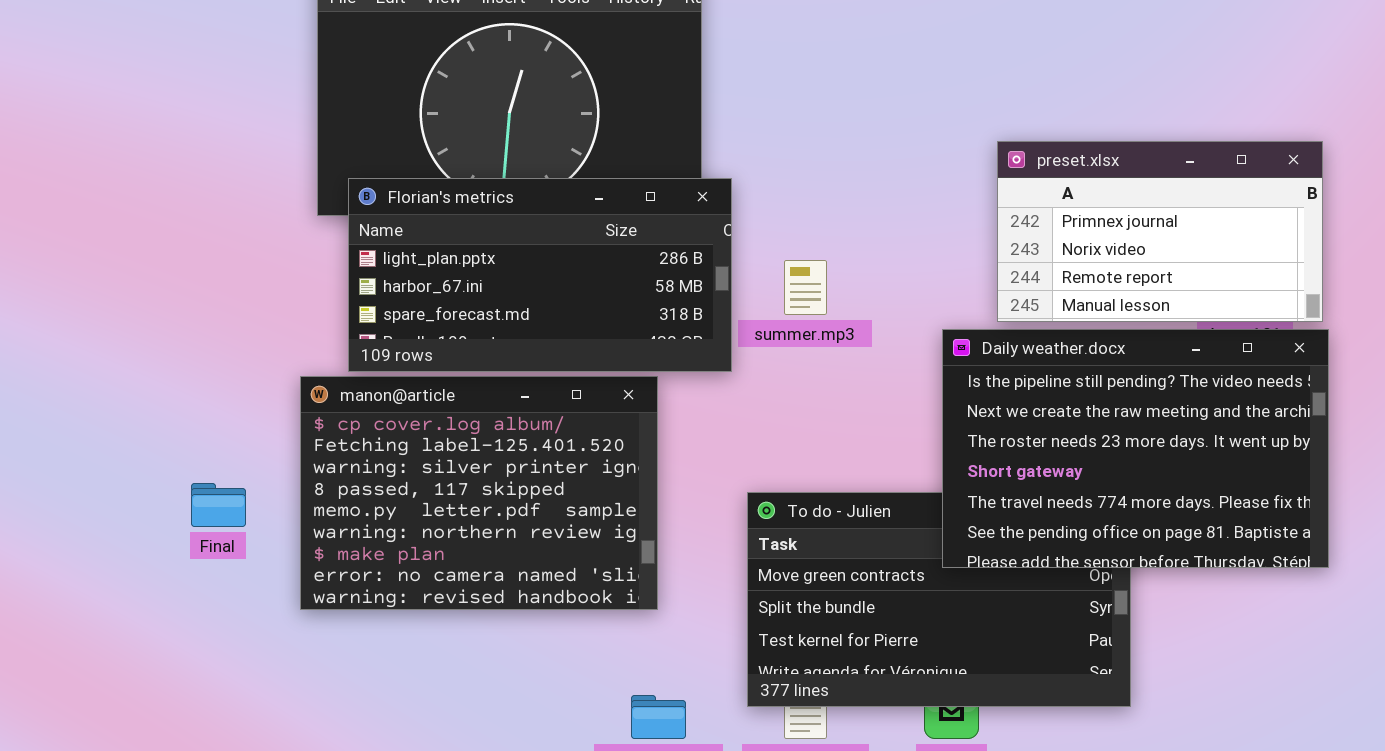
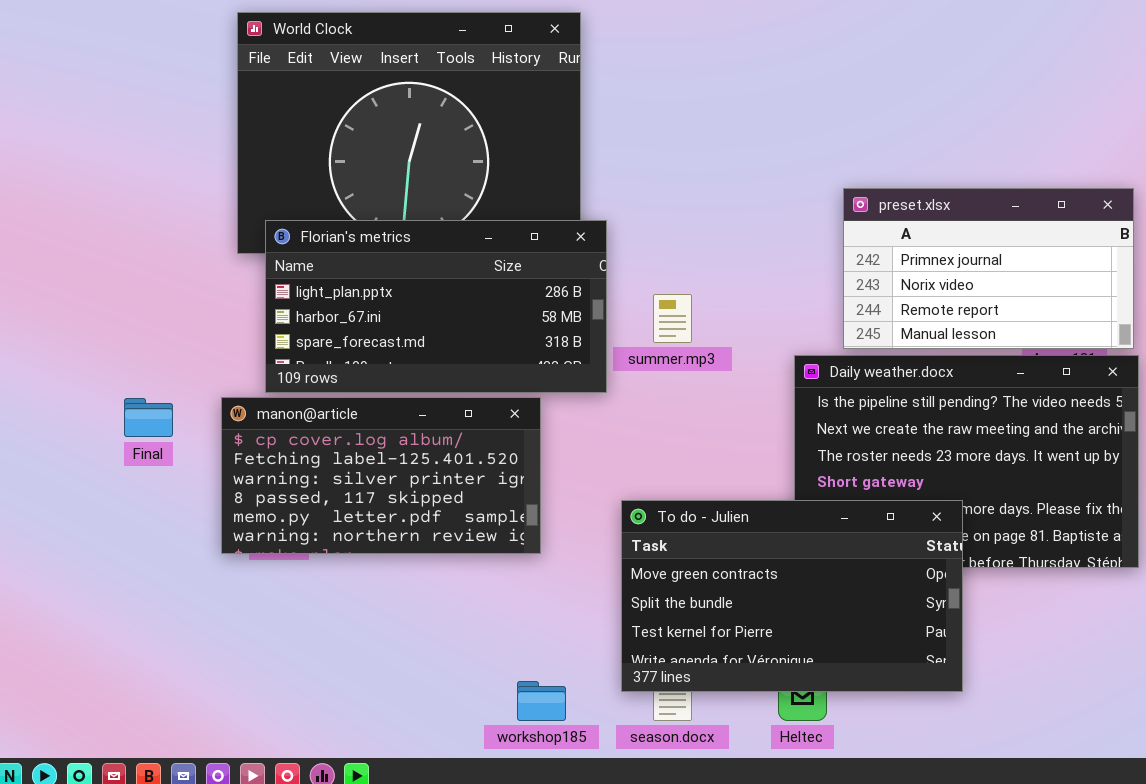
manon@article: [300,376,658,610] -> [221,397,541,554], resized
Final: [191,483,246,527] -> [124,398,173,437], moved
To do - Julien: [747,492,1131,707] -> [621,500,963,692], raised

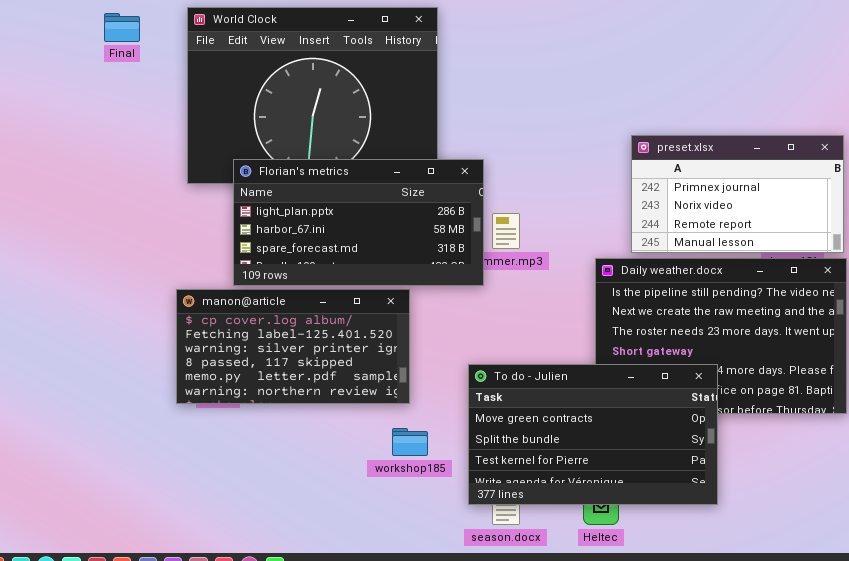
Florian's metrics: [265,220,607,393] -> [233,159,484,286], moved
Final: [124,398,173,437] -> [104,13,140,42], moved
workshop185: [517,681,566,721] -> [392,428,428,456], moved

